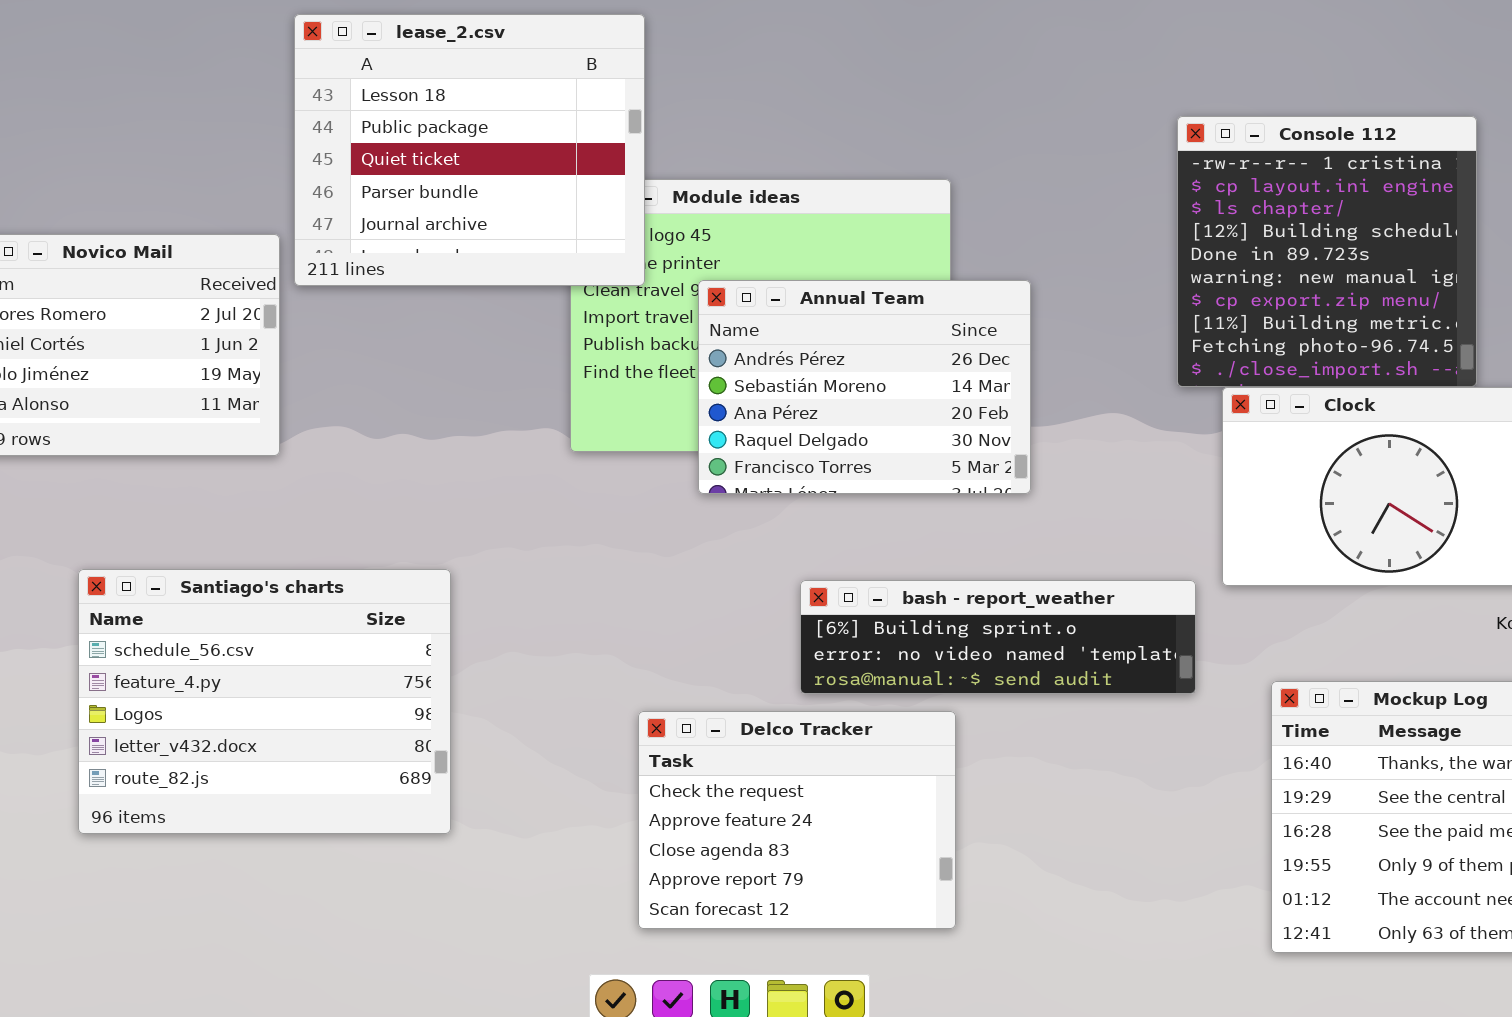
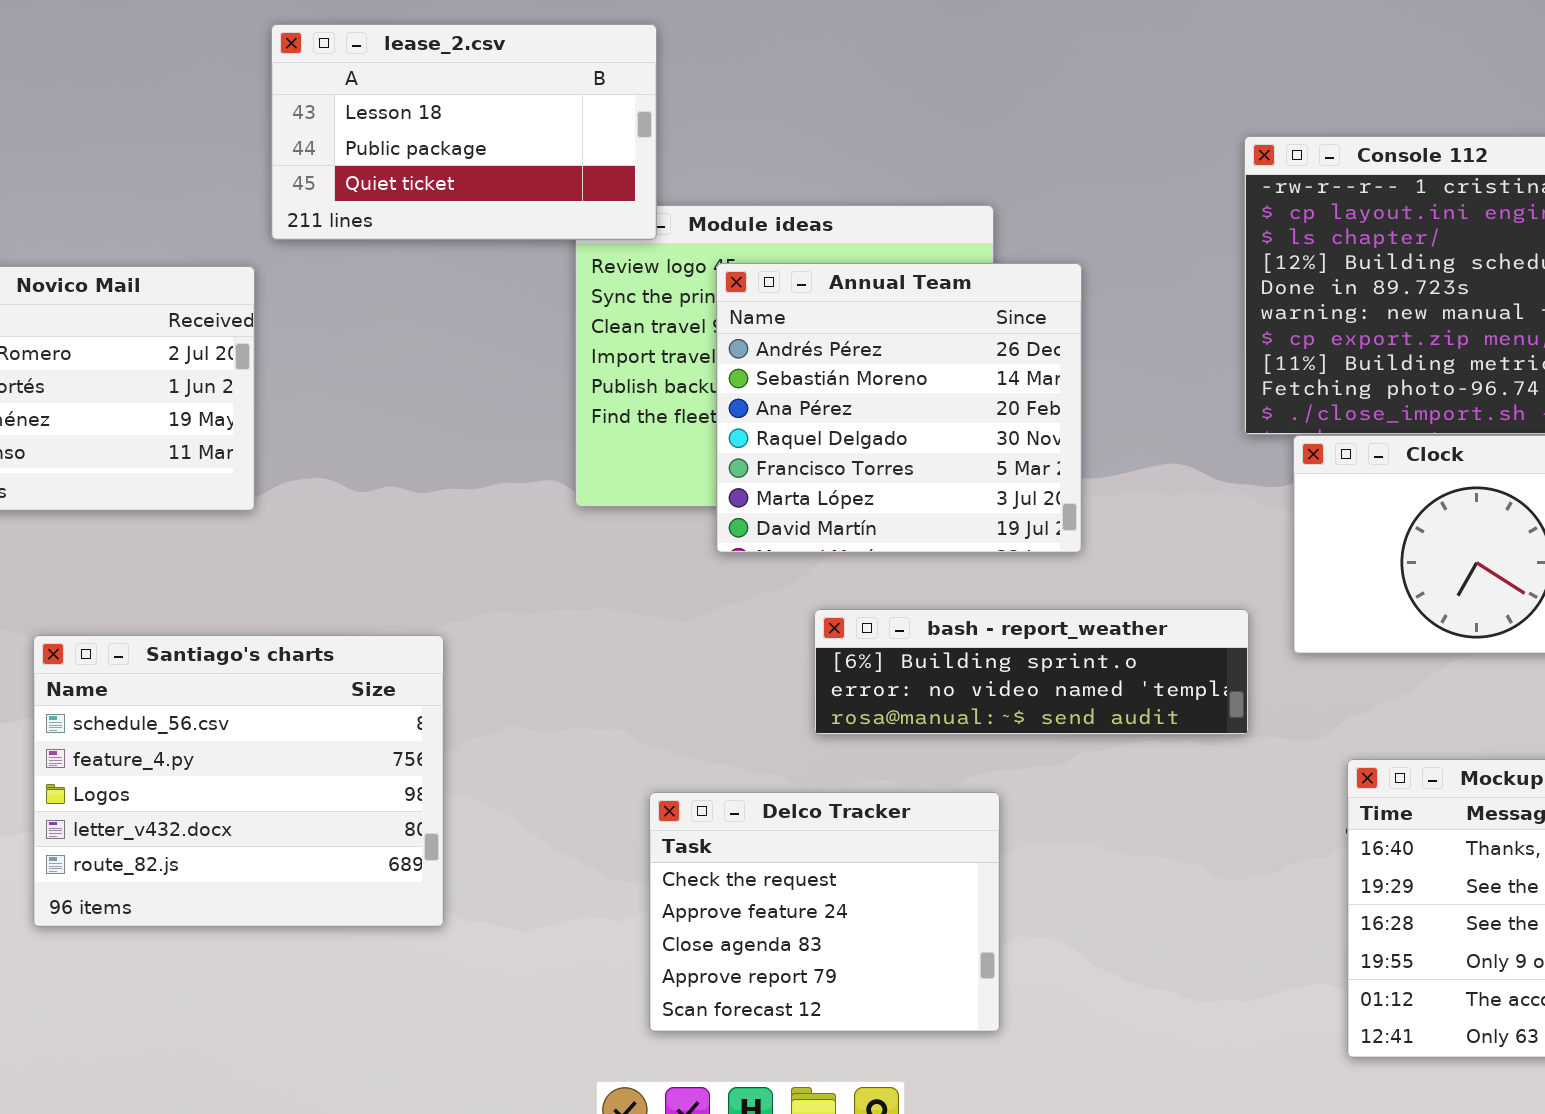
lease_2.csv: [294,14,645,286] -> [271,24,657,240], resized
Annual Team: [698,280,1031,494] -> [716,263,1082,553], resized
bash - report_weather: [800,580,1196,694] -> [814,609,1249,735], moved

